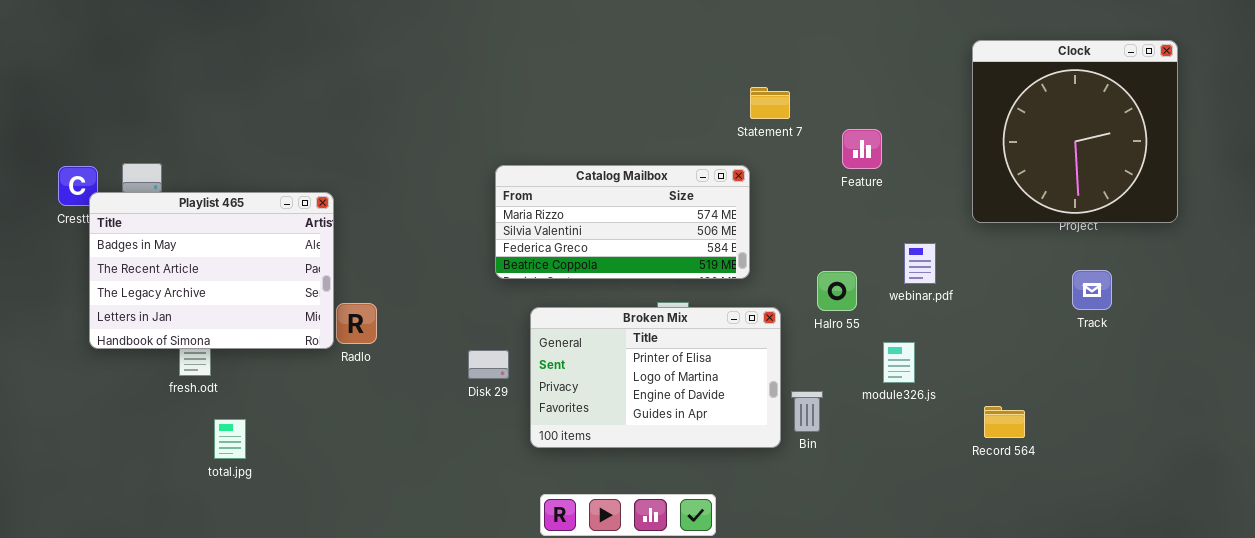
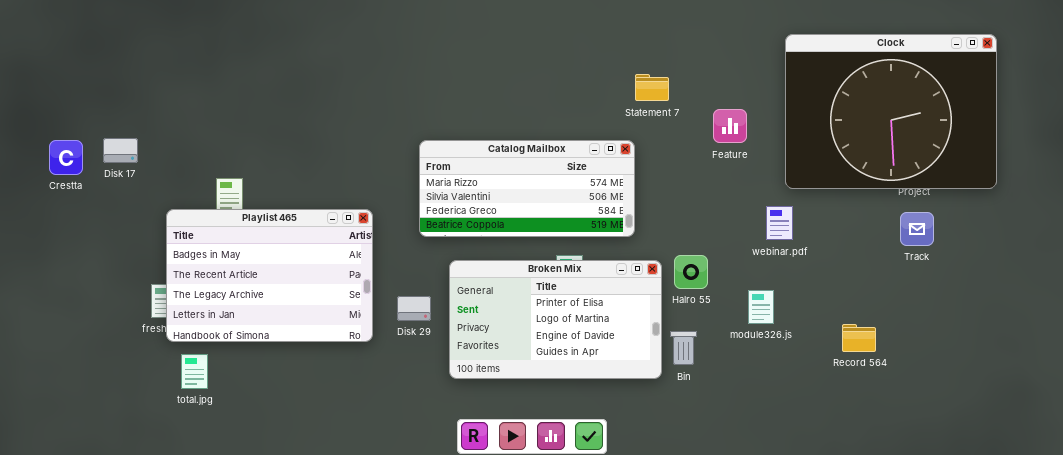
Clock: [972,40,1178,223] -> [785,34,997,189], resized
Playlist 465: [89,192,334,349] -> [166,209,373,342], moved
Track: [1072,270,1112,310] -> [900,212,934,246], moved
Halro 55: [817,271,857,311] -> [674,255,708,289], moved
Record 564: [984,406,1025,438] -> [842,324,876,352], moved

